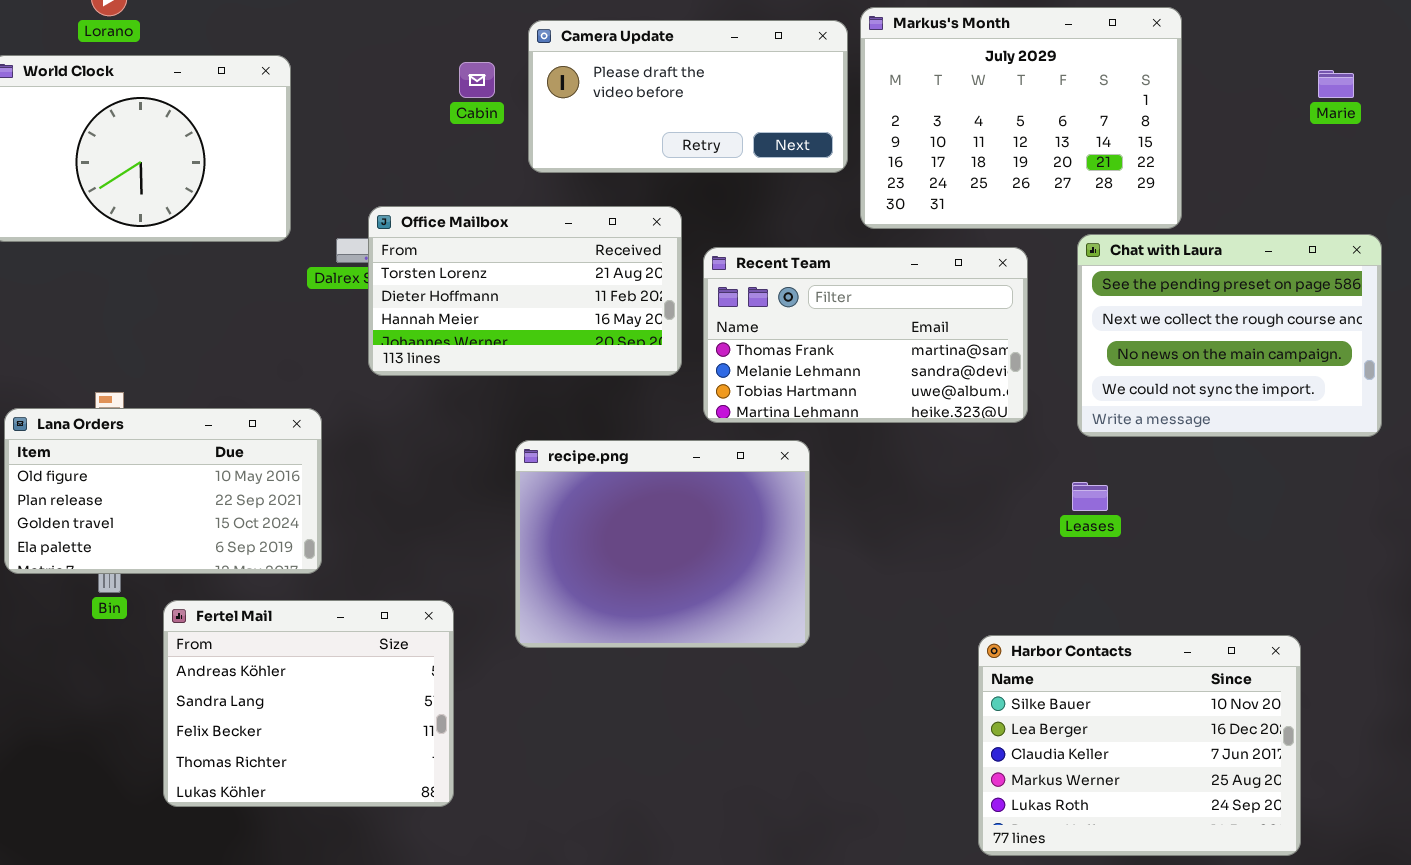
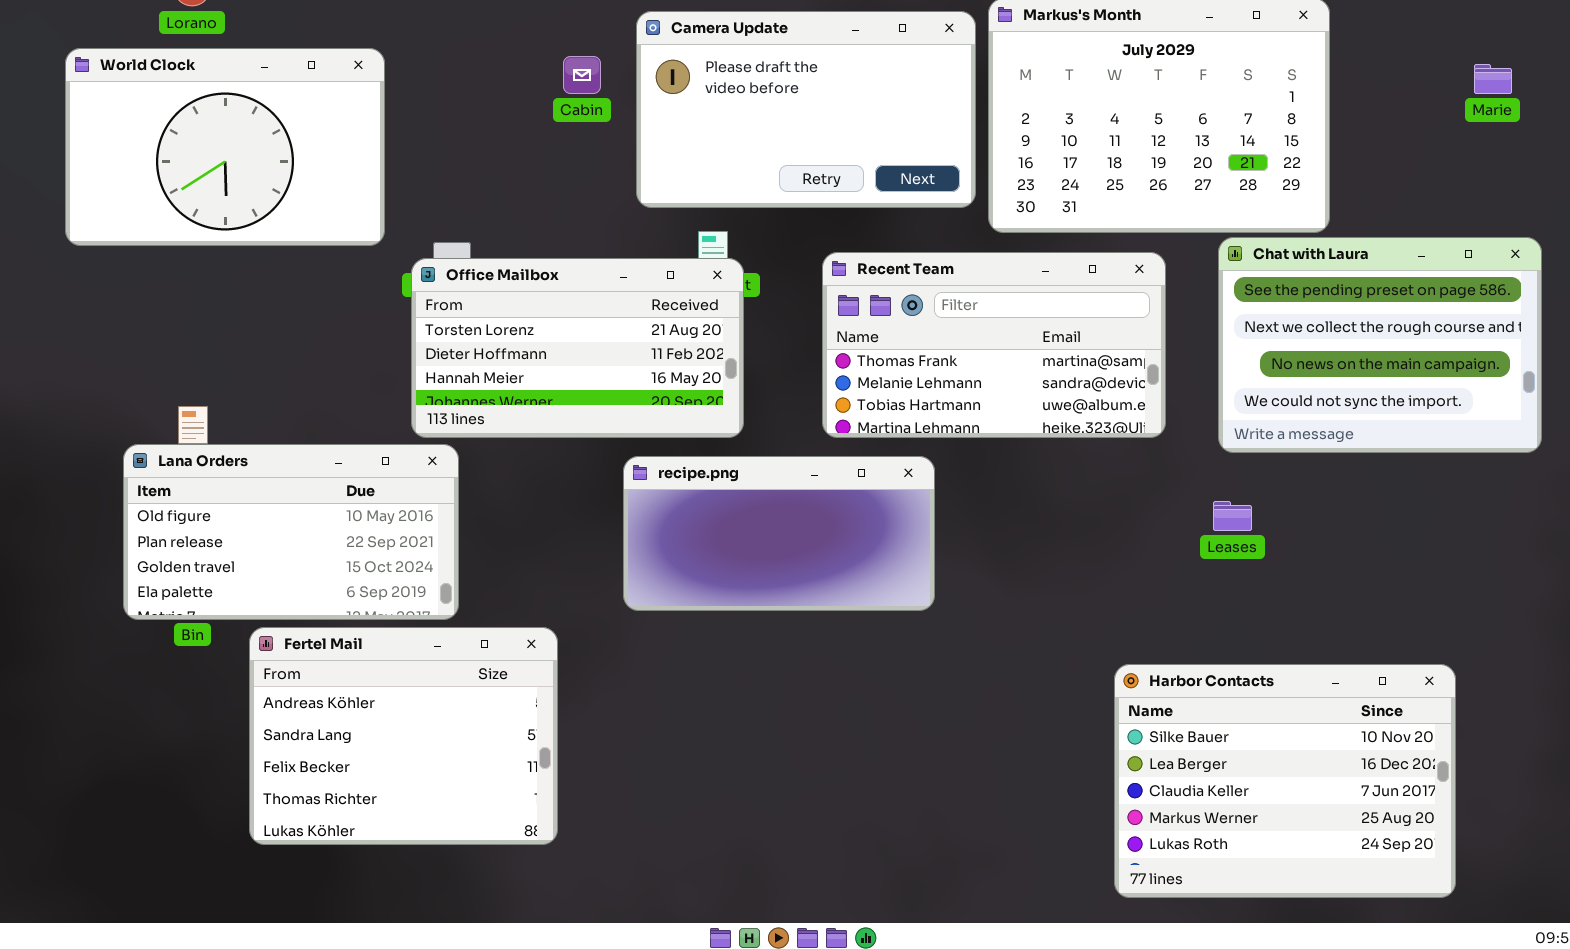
Camera Update: [528,20,848,173] -> [636,11,976,208], resized
Office Mailbox: [368,206,682,376] -> [411,258,744,438], moved
Lana Orders: [4,408,322,574] -> [123,444,459,620], moved
recipe.png: [515,440,810,648] -> [623,456,935,611], resized

